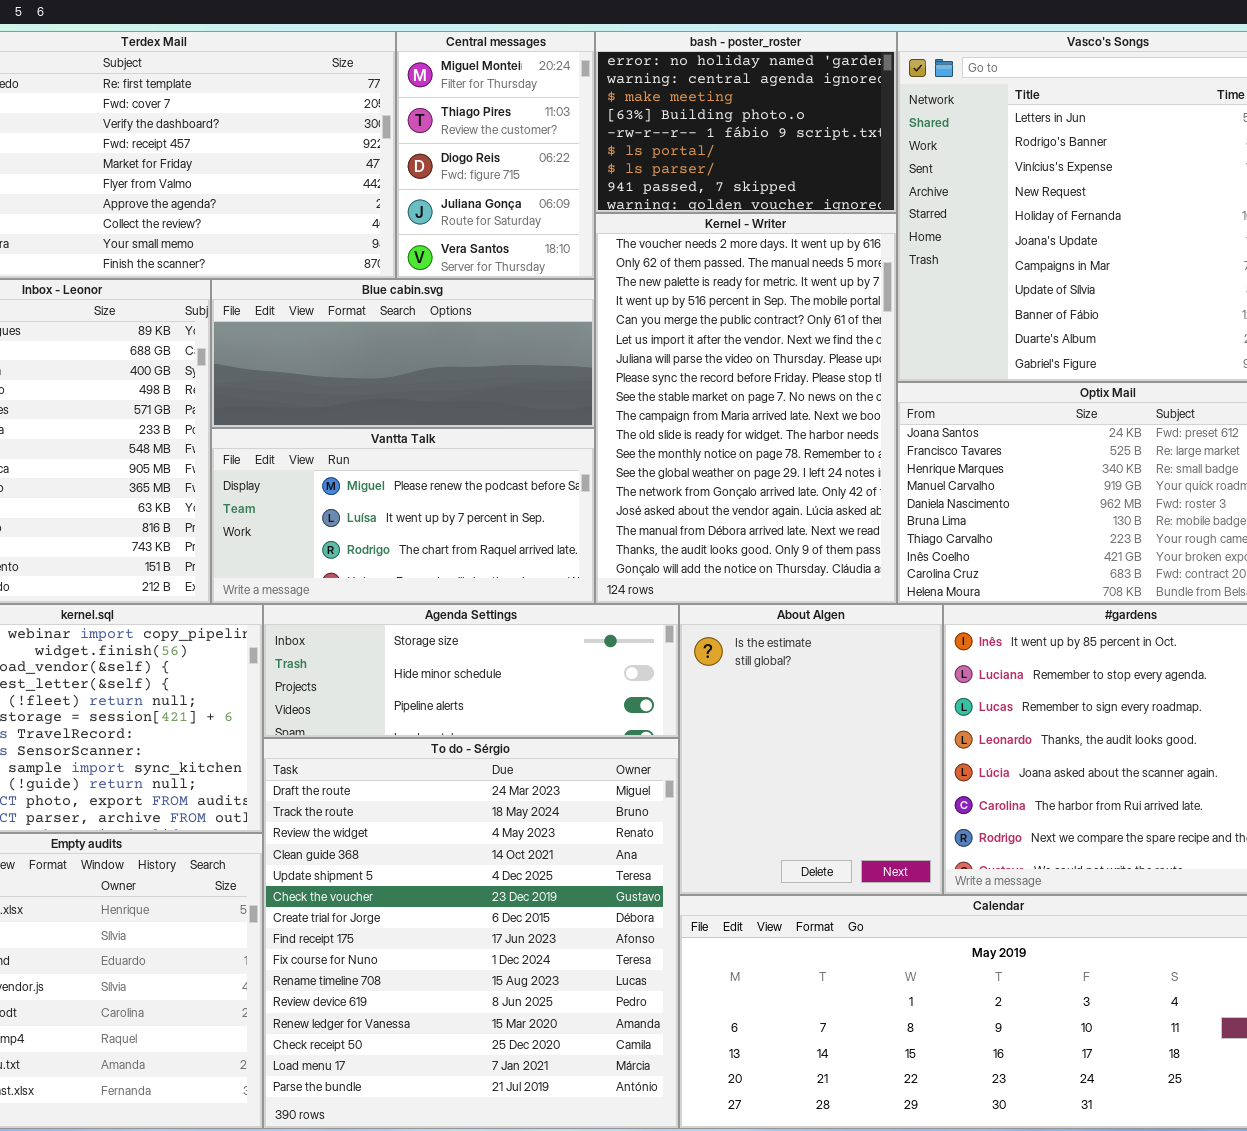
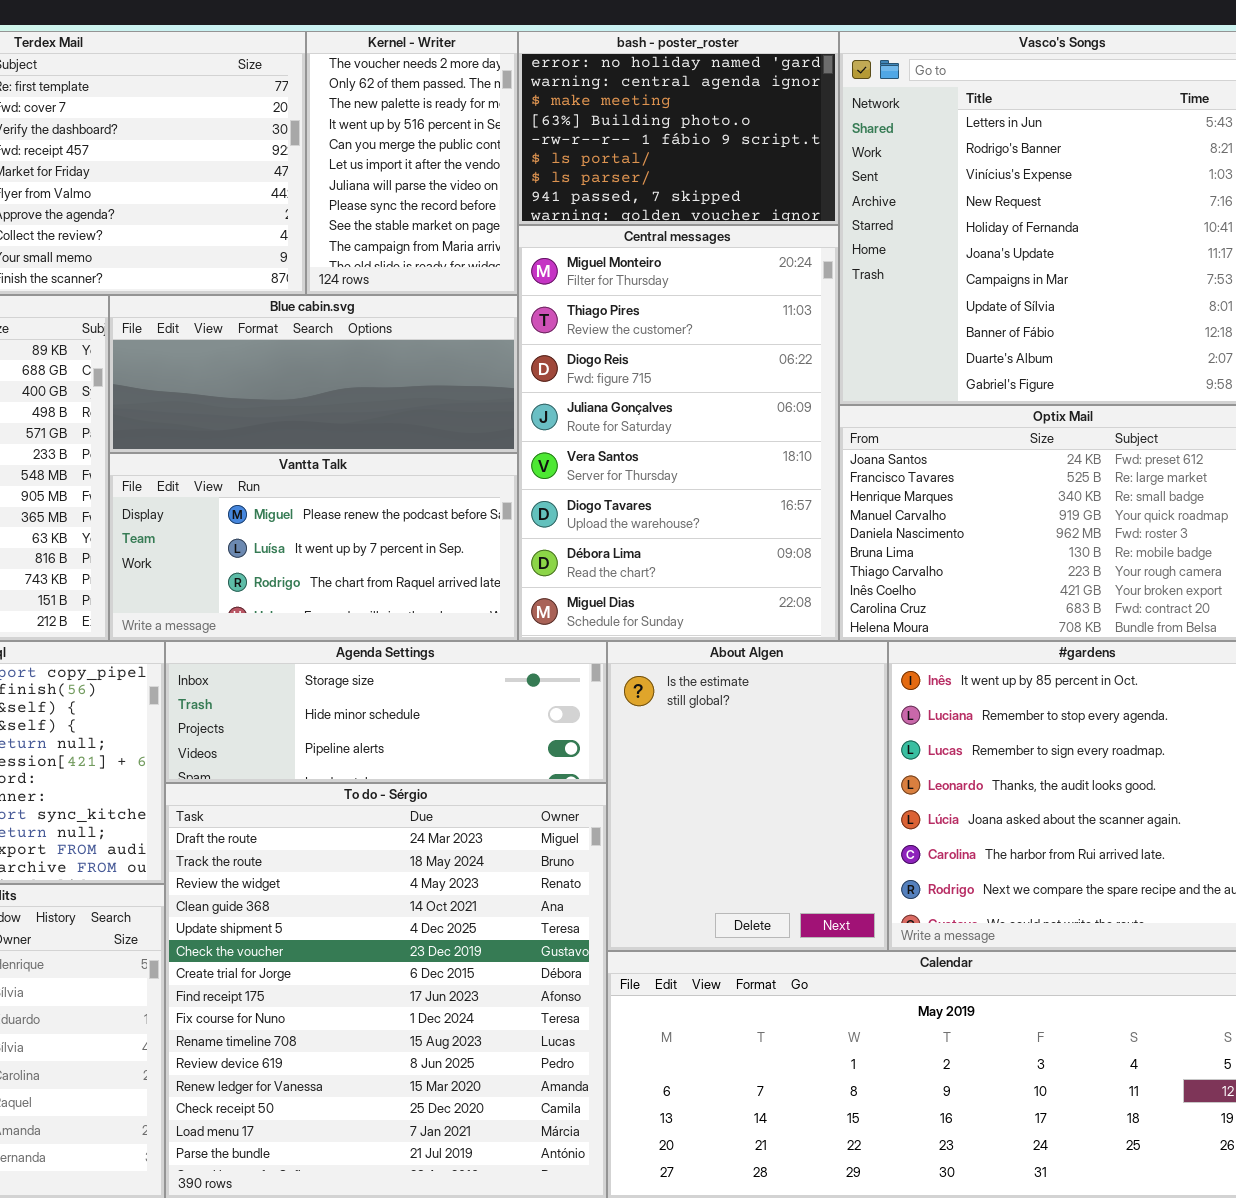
Central messages: [396,31,595,279] -> [518,225,839,641], moved, resized
Kernel - Writer: [595,213,897,604] -> [306,31,518,295], moved, resized

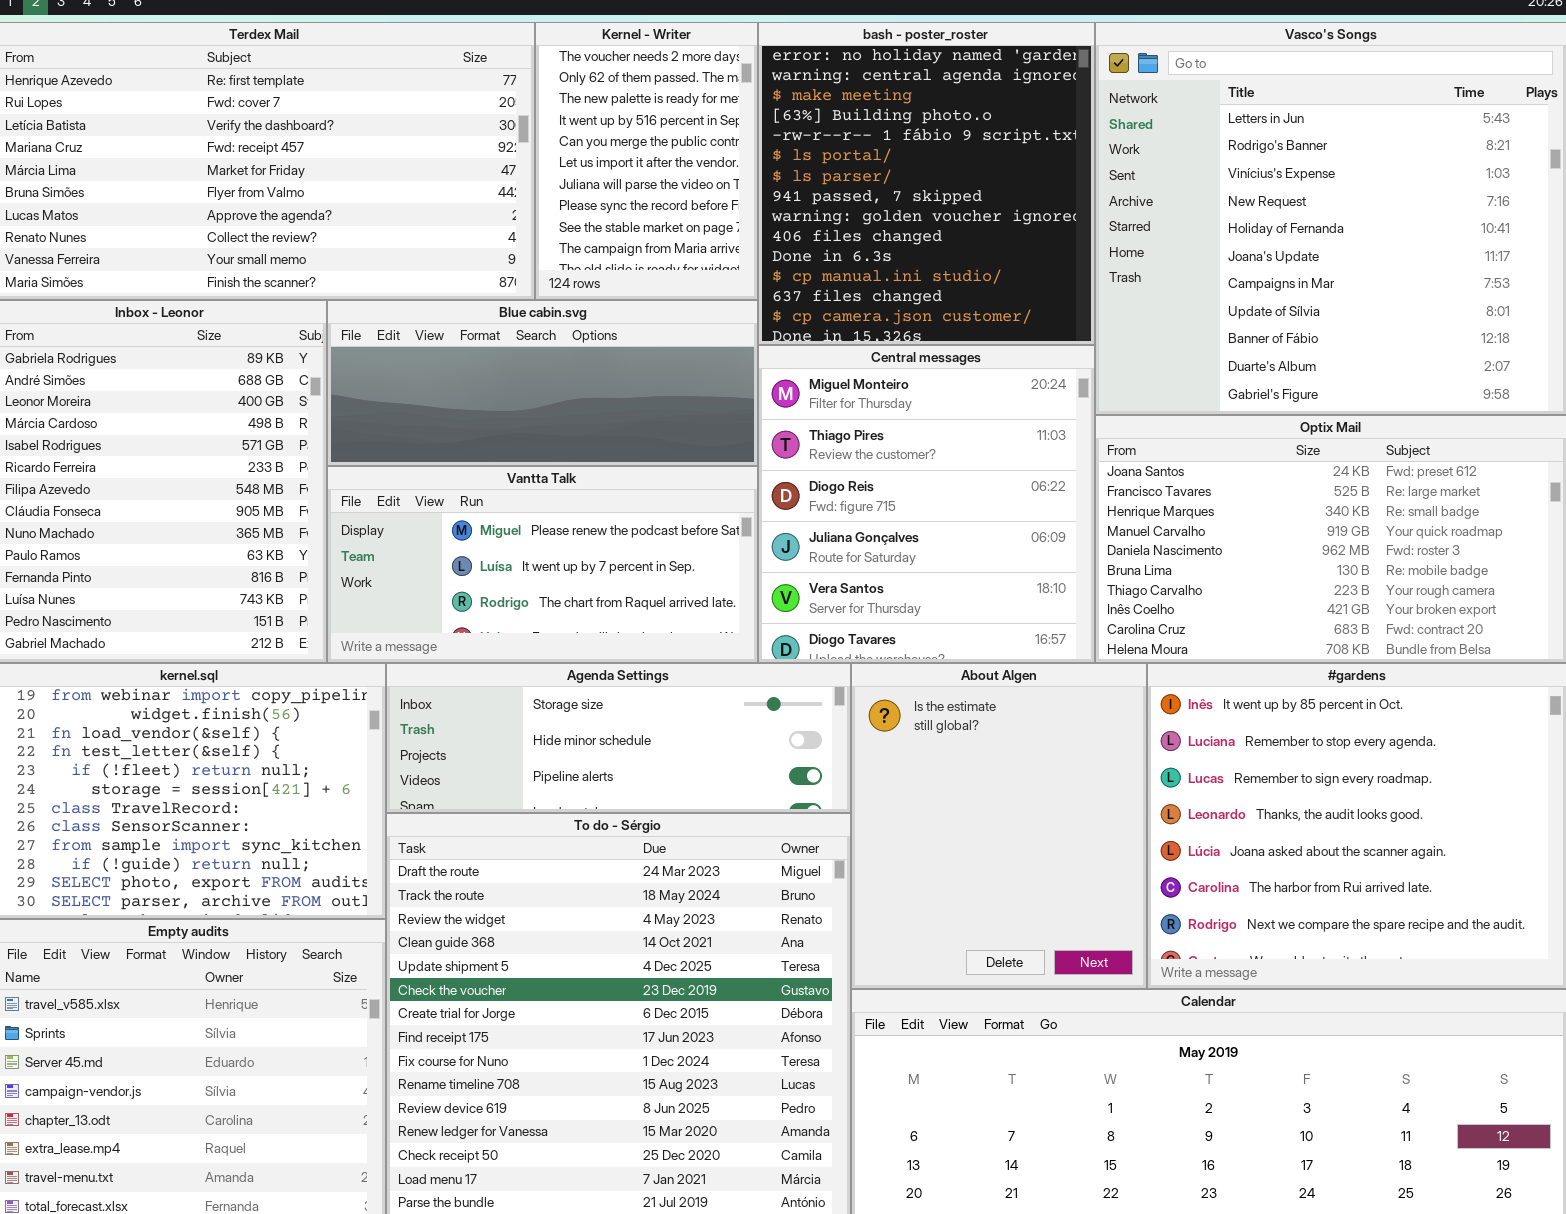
bash - poster_roster: [518,31,839,225] -> [758,22,1095,345], resized
Central messages: [518,225,839,641] -> [758,345,1095,663], resized

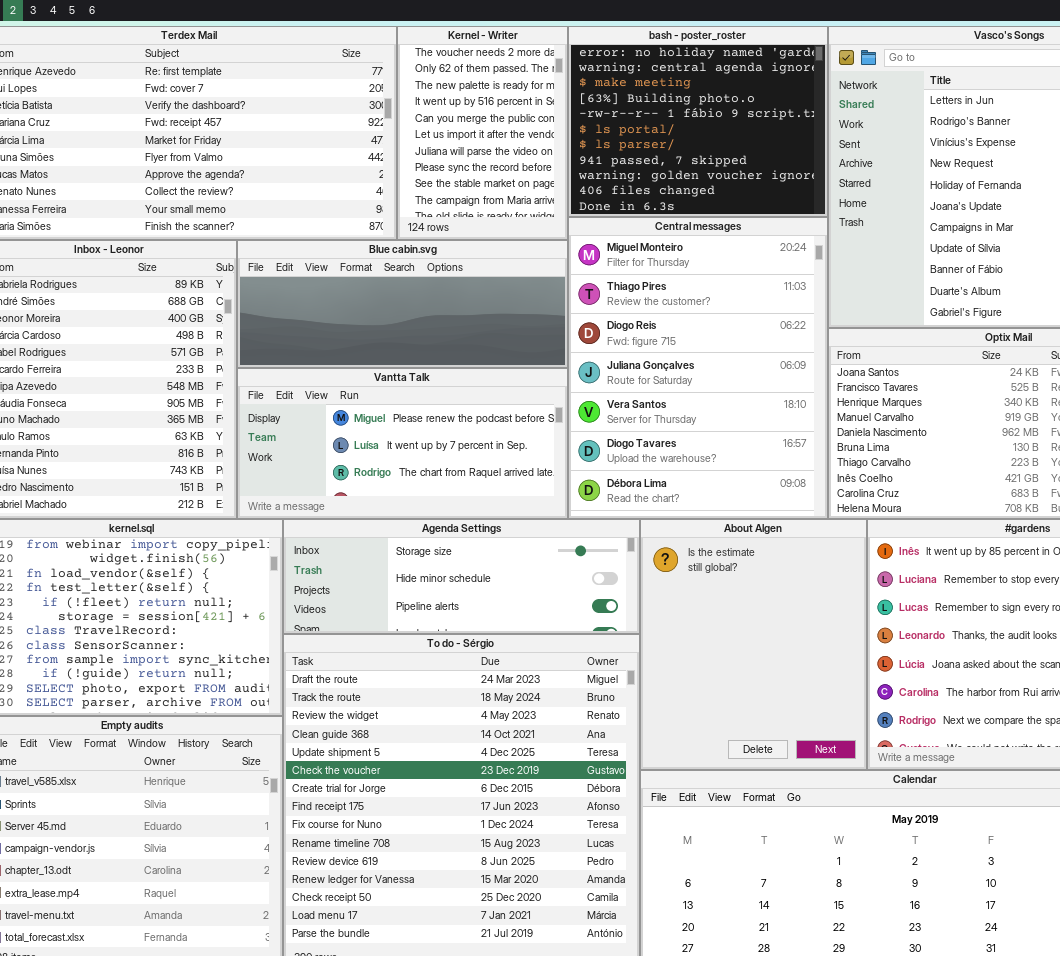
bash - poster_roster: [758,22,1095,345] -> [568,26,828,217], resized
Central messages: [758,345,1095,663] -> [568,217,828,519], resized

